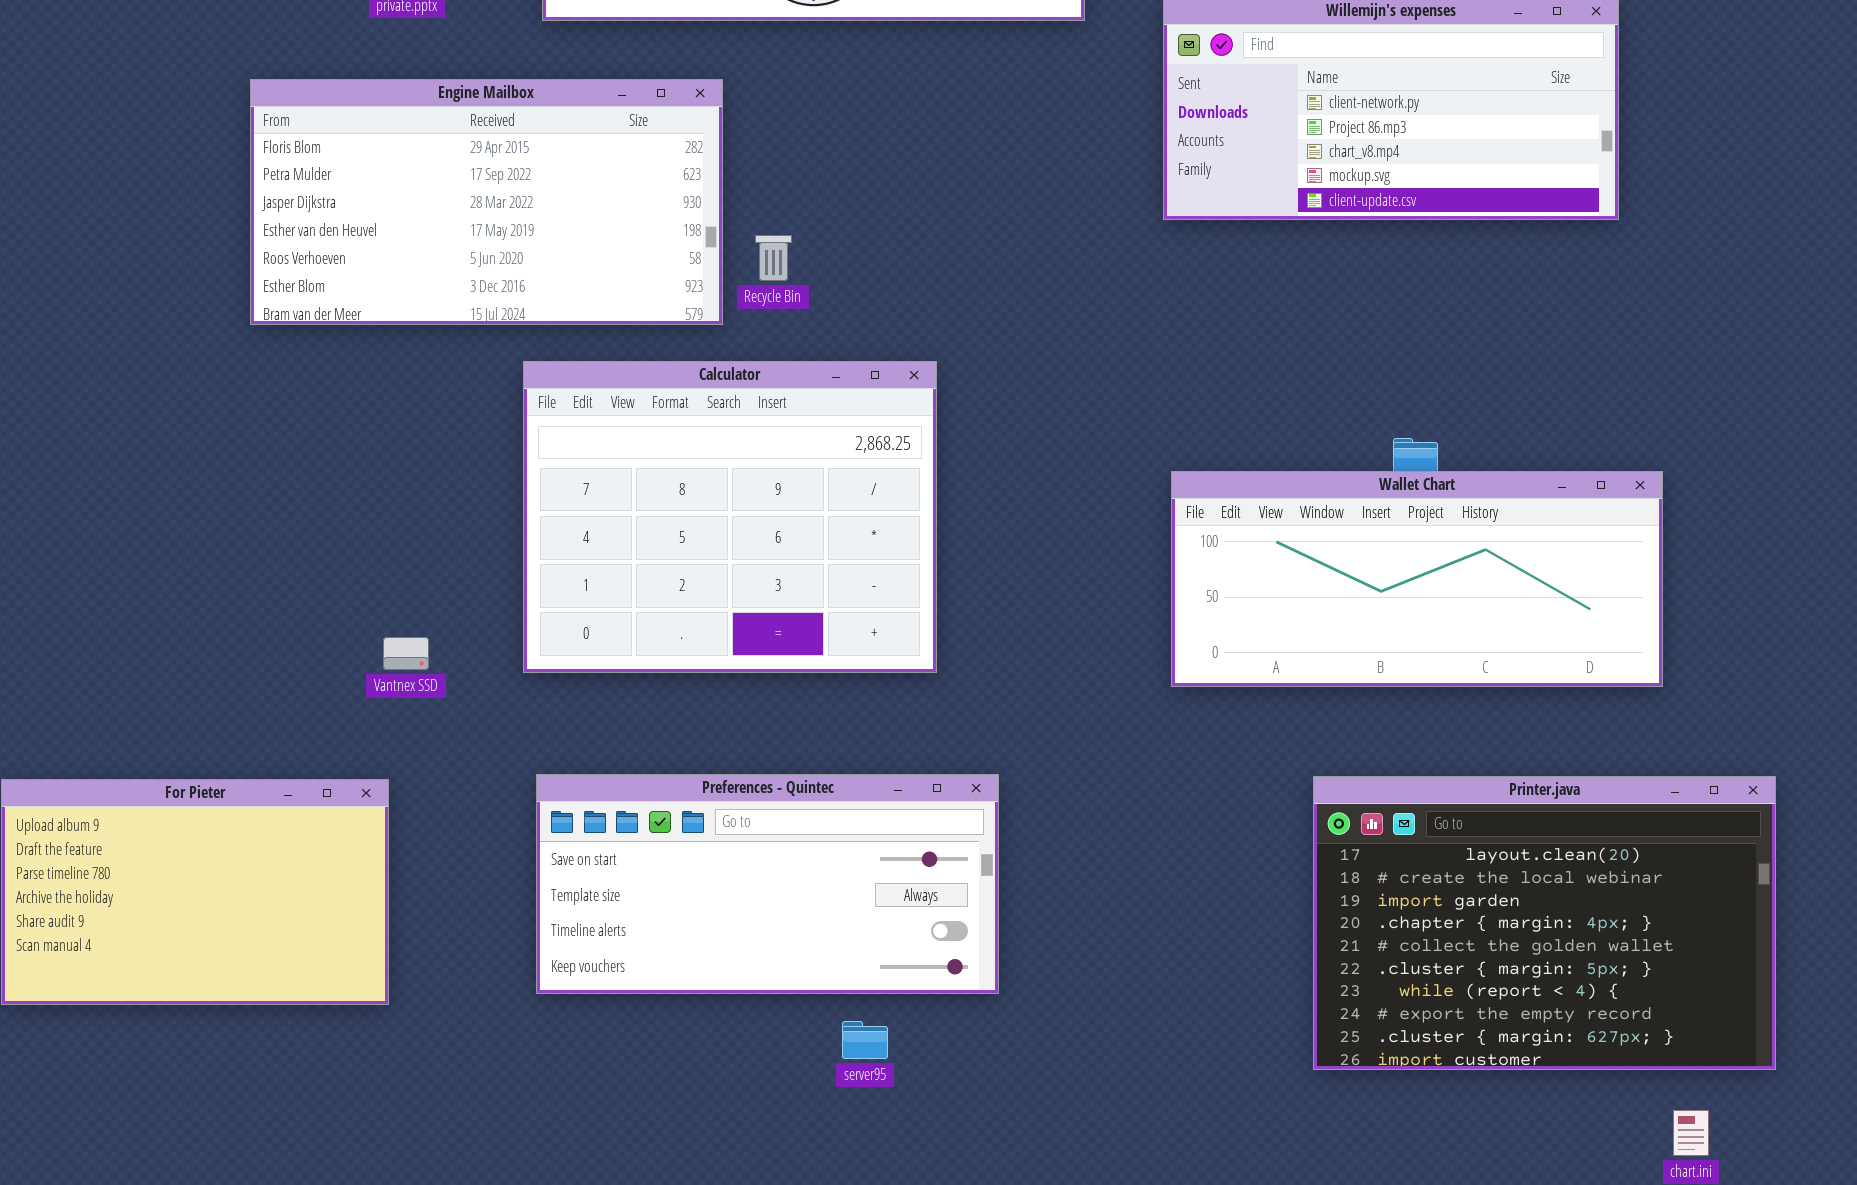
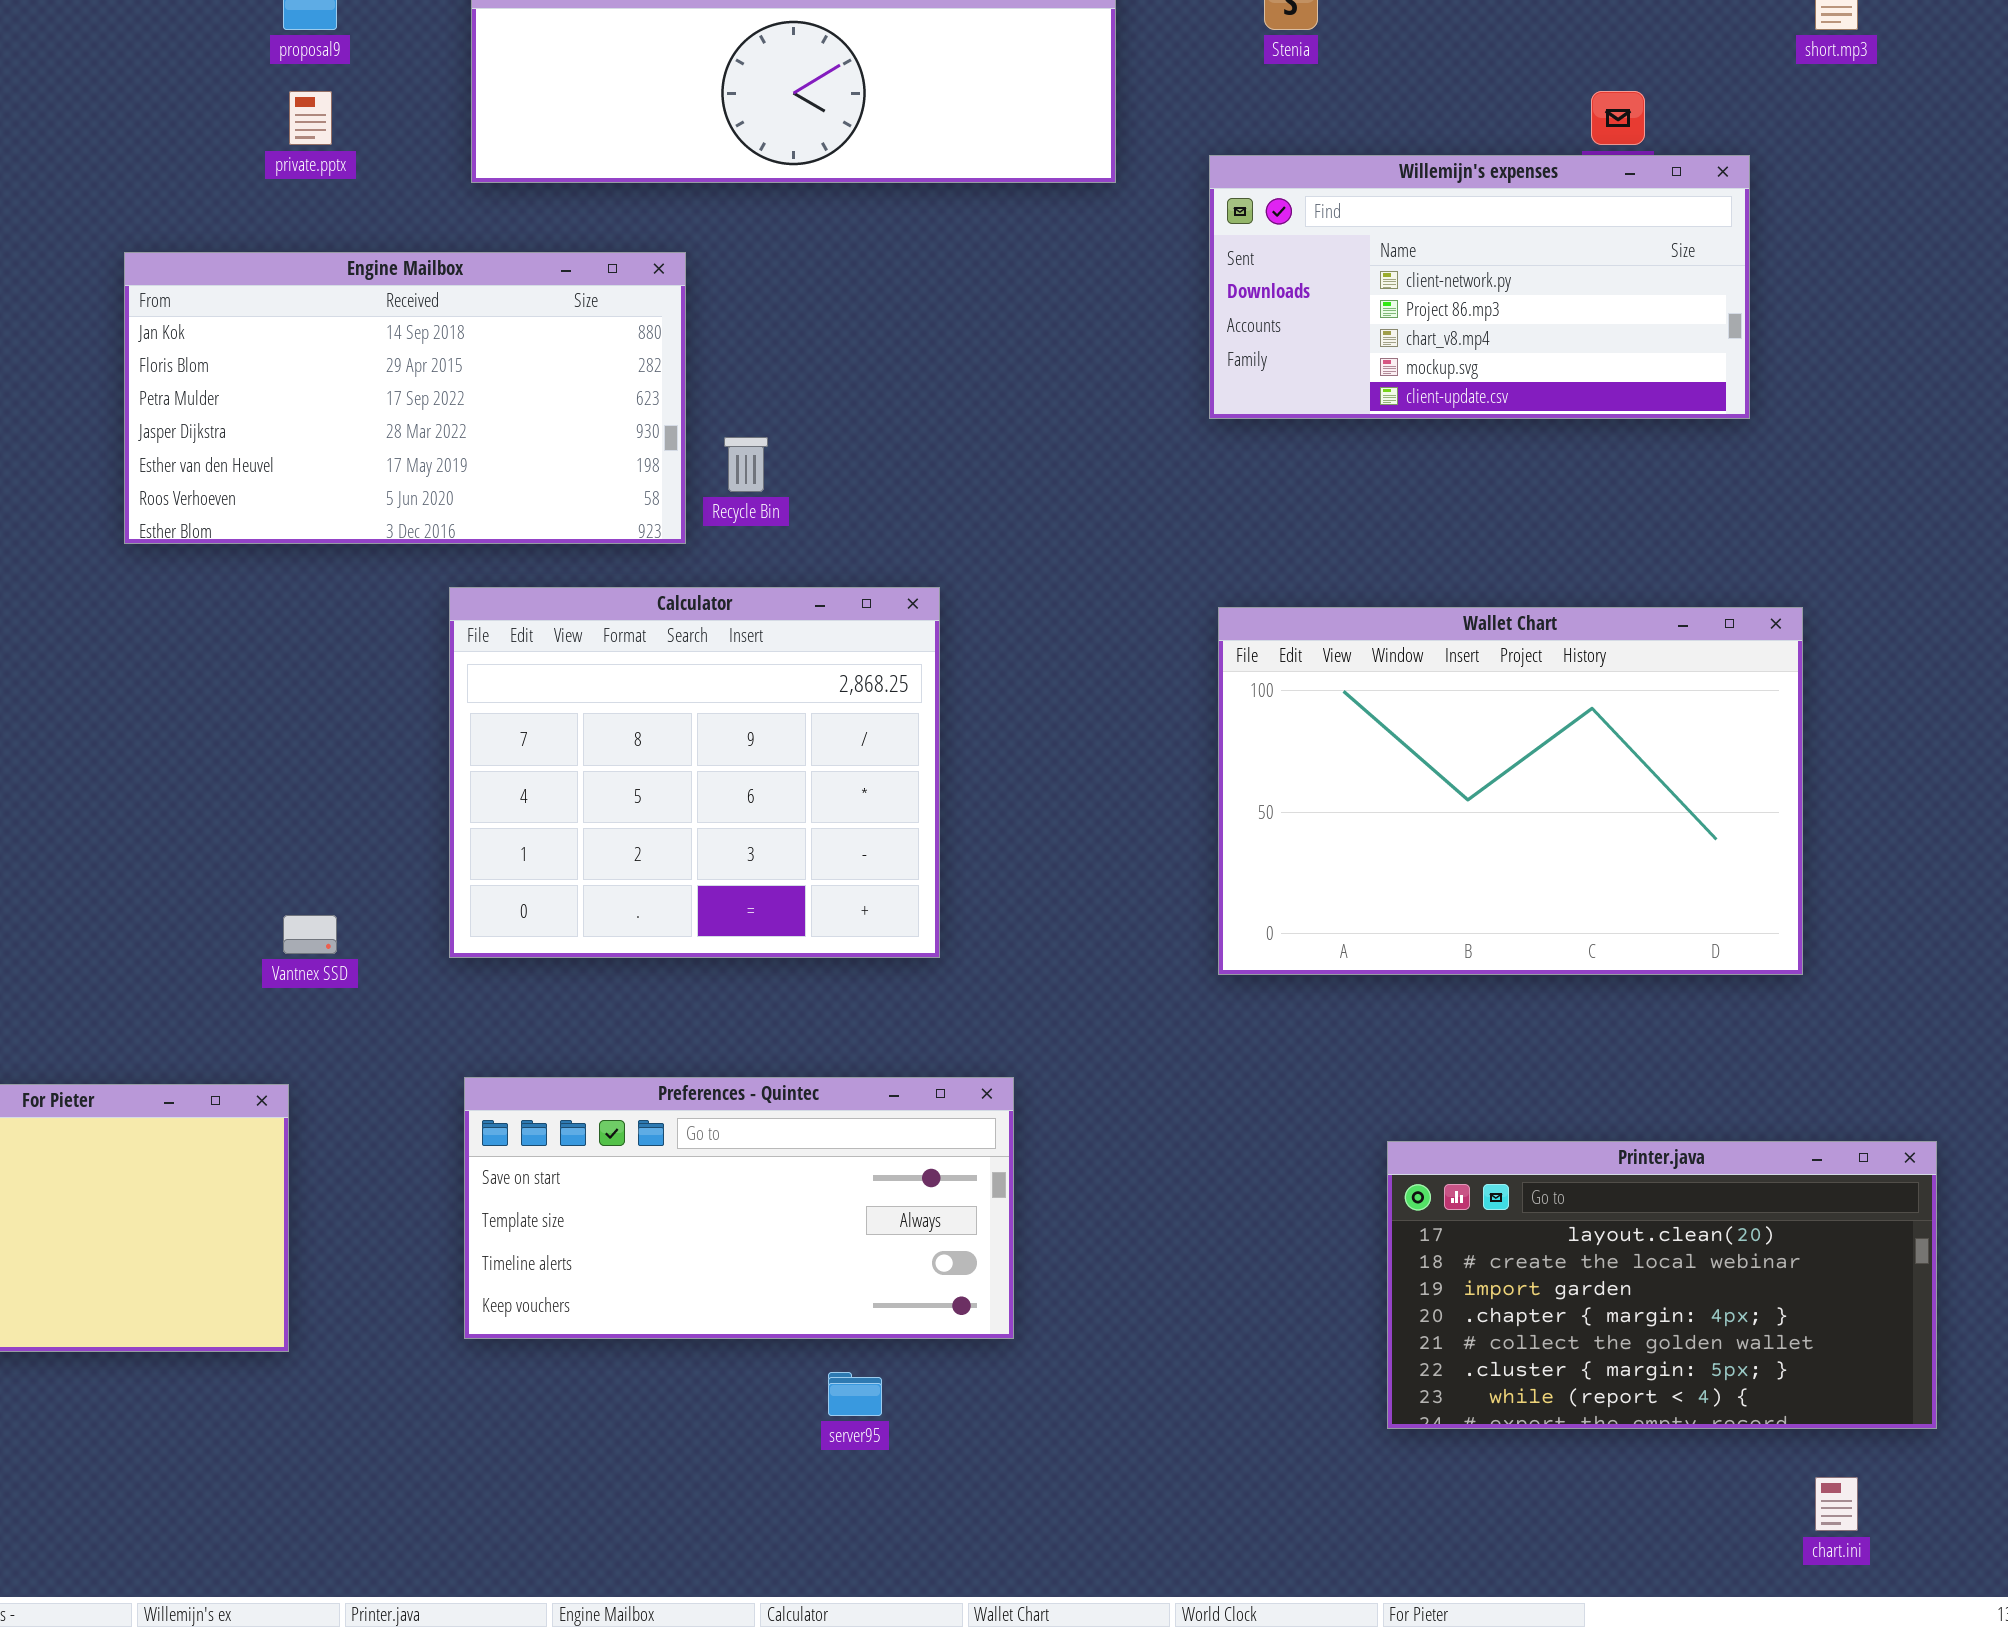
Engine Mailbox: [250,79,723,325] -> [124,252,686,544], scrolled up 1 row
Wallet Chart: [1171,471,1663,687] -> [1218,607,1803,975], resized
Printer.java: [1313,776,1776,1070] -> [1387,1141,1937,1429], resized

